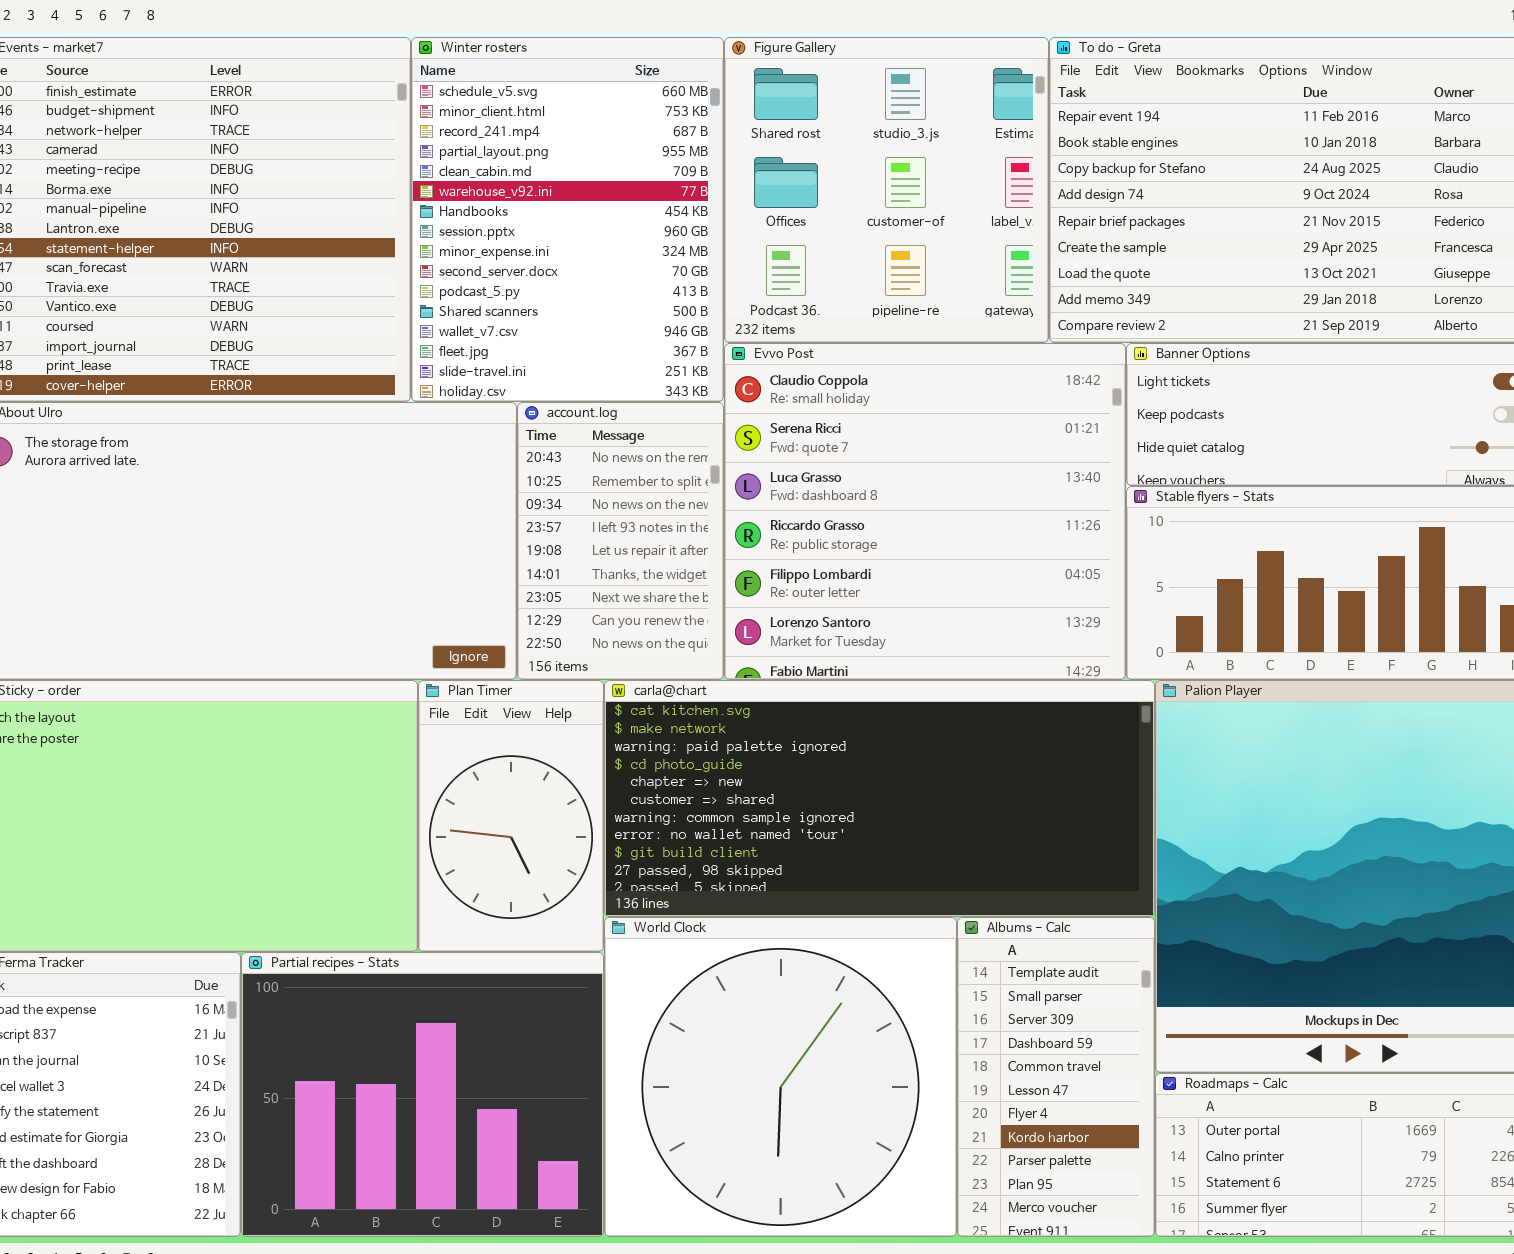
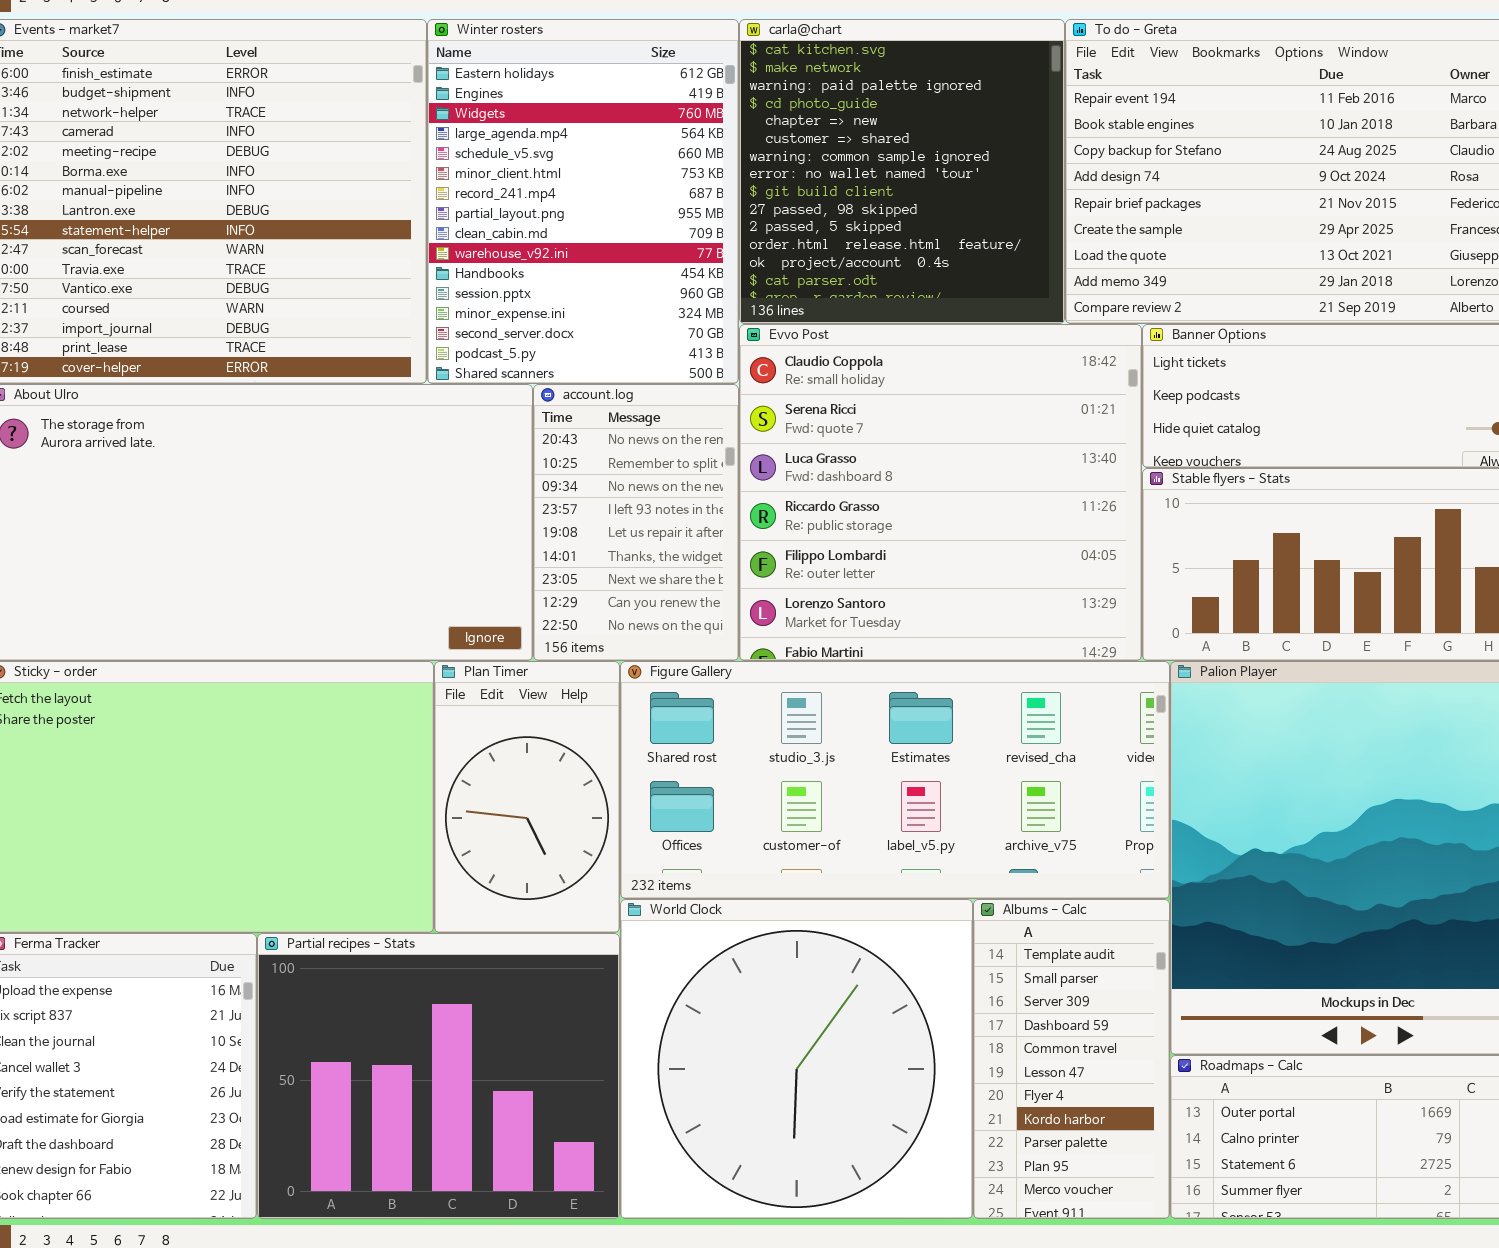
Winter rosters: [411,37,724,402] -> [427,19,739,384], scrolled up 4 rows
Figure Gallery: [724,37,1049,343] -> [620,661,1170,899], moved, resized
carla@chart: [604,680,1155,917] -> [739,19,1065,324], moved, resized

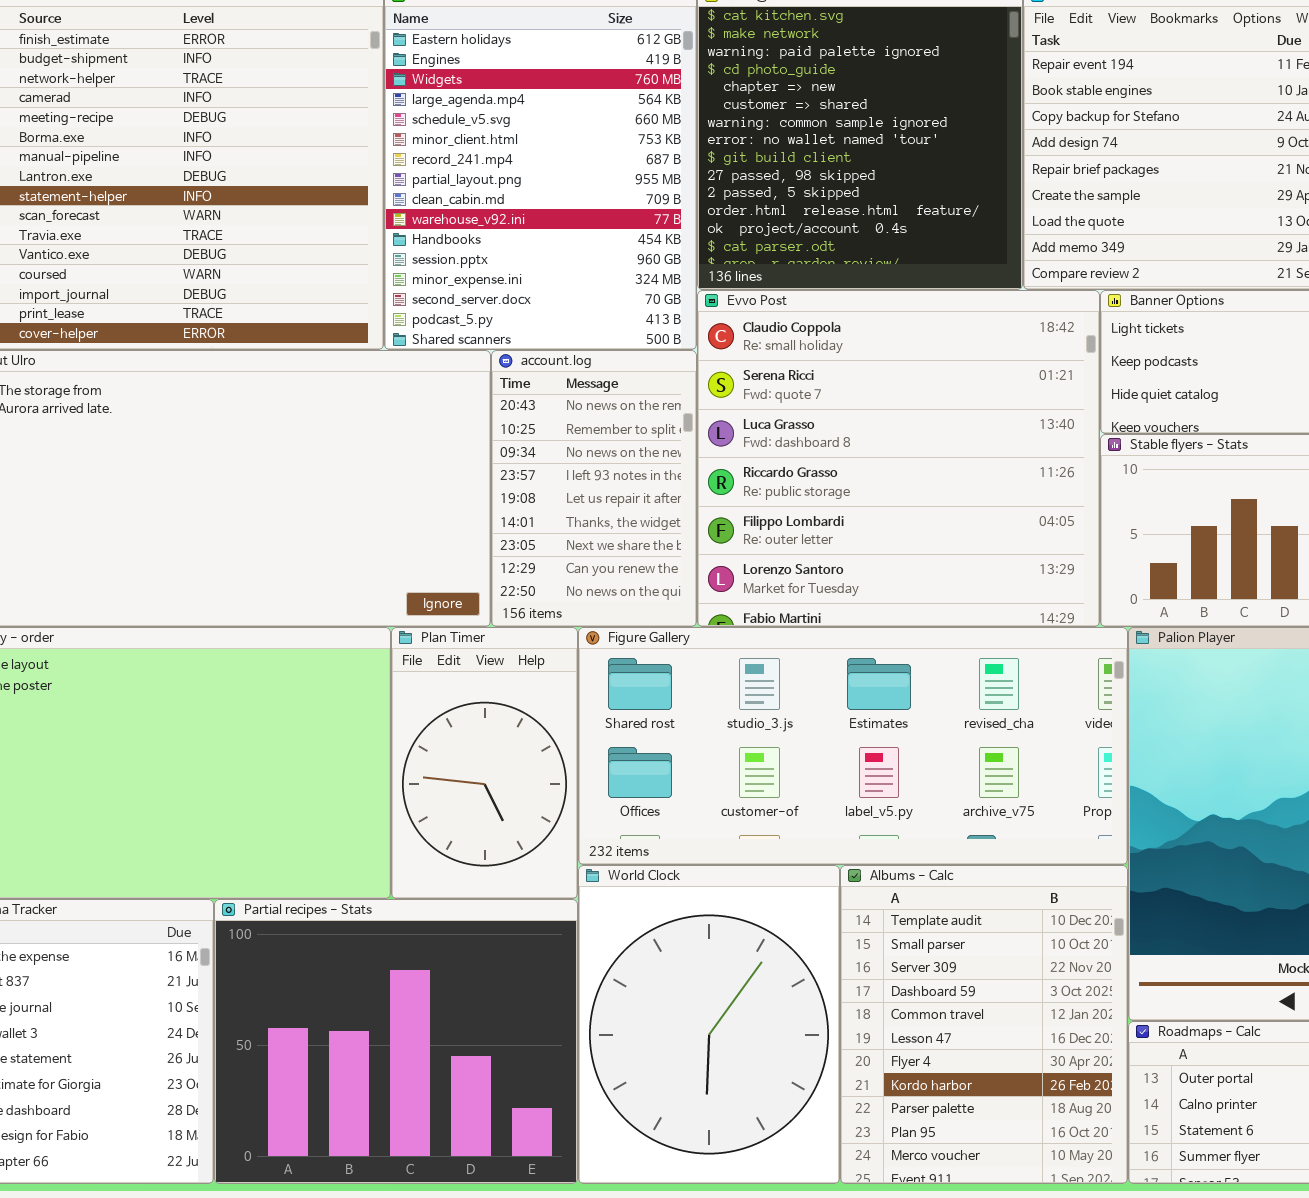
World Clock: [620,899,973,1219] -> [578,865,840,1184], resized
Albums - Calc: [973,899,1170,1219] -> [840,865,1128,1184], resized

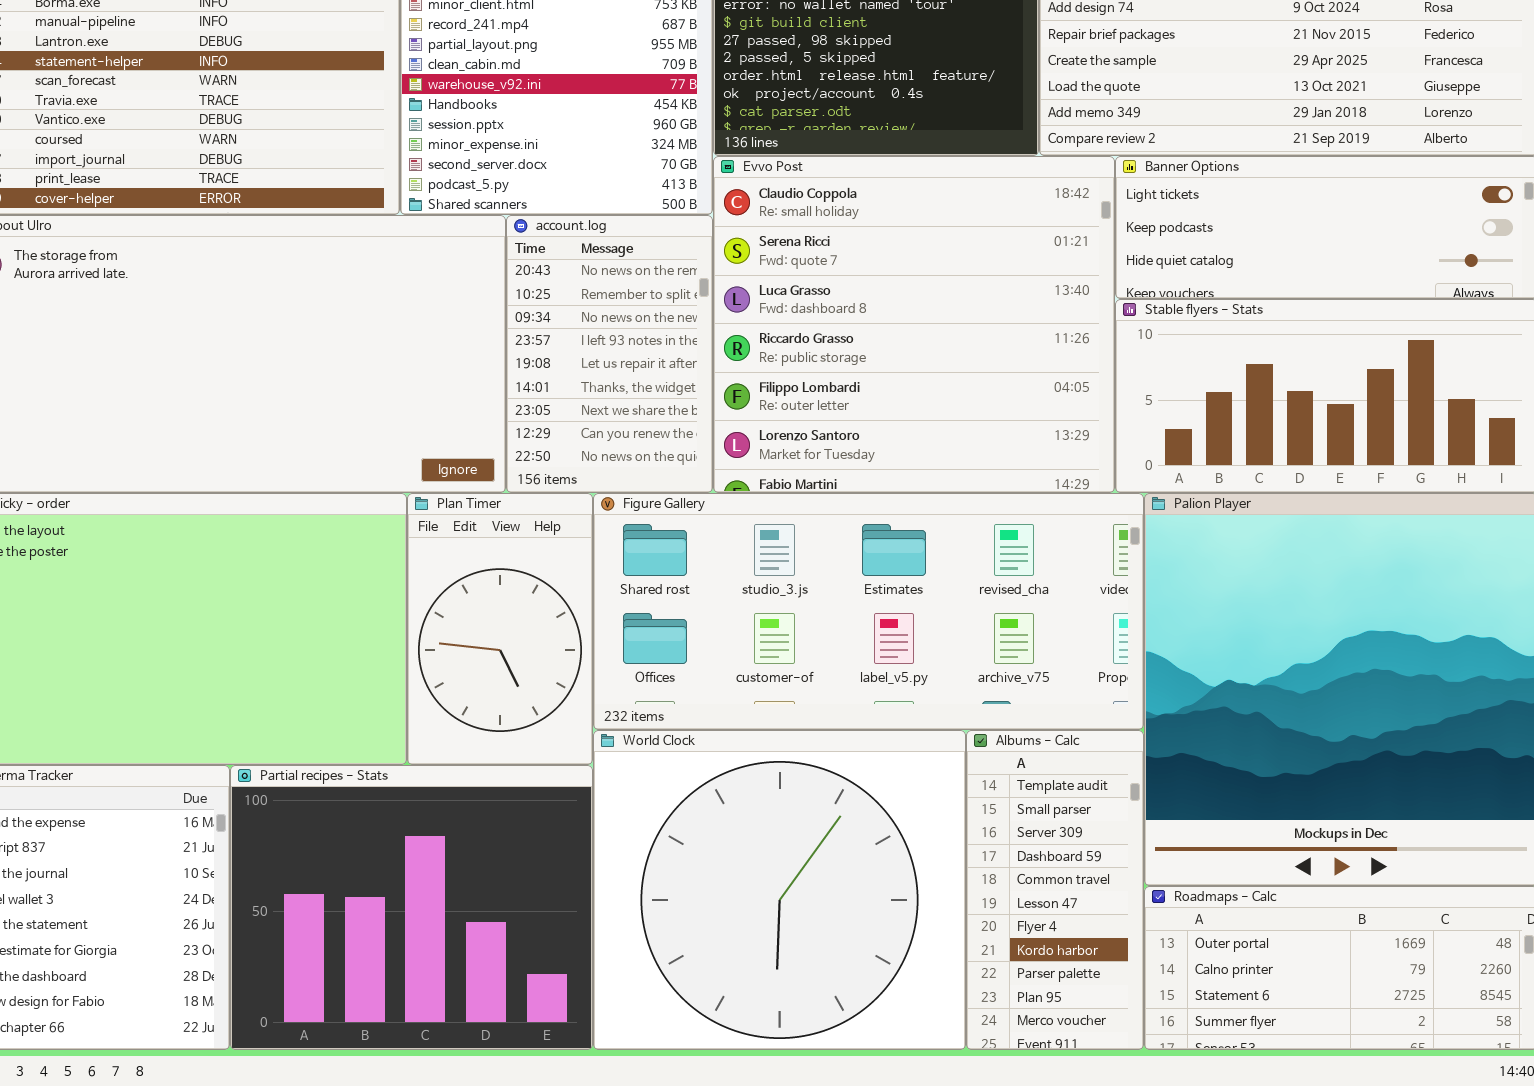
World Clock: [578,865,840,1184] -> [593,730,966,1050], resized
Albums - Calc: [840,865,1128,1184] -> [966,730,1144,1050], resized

